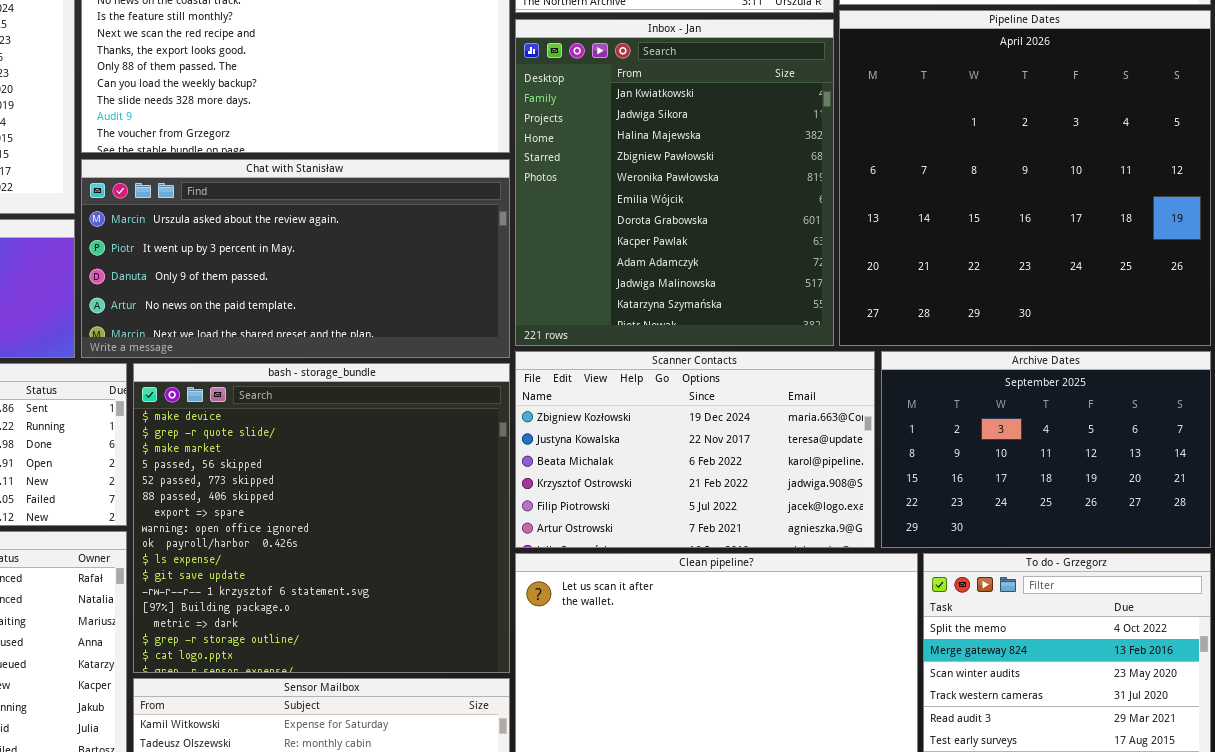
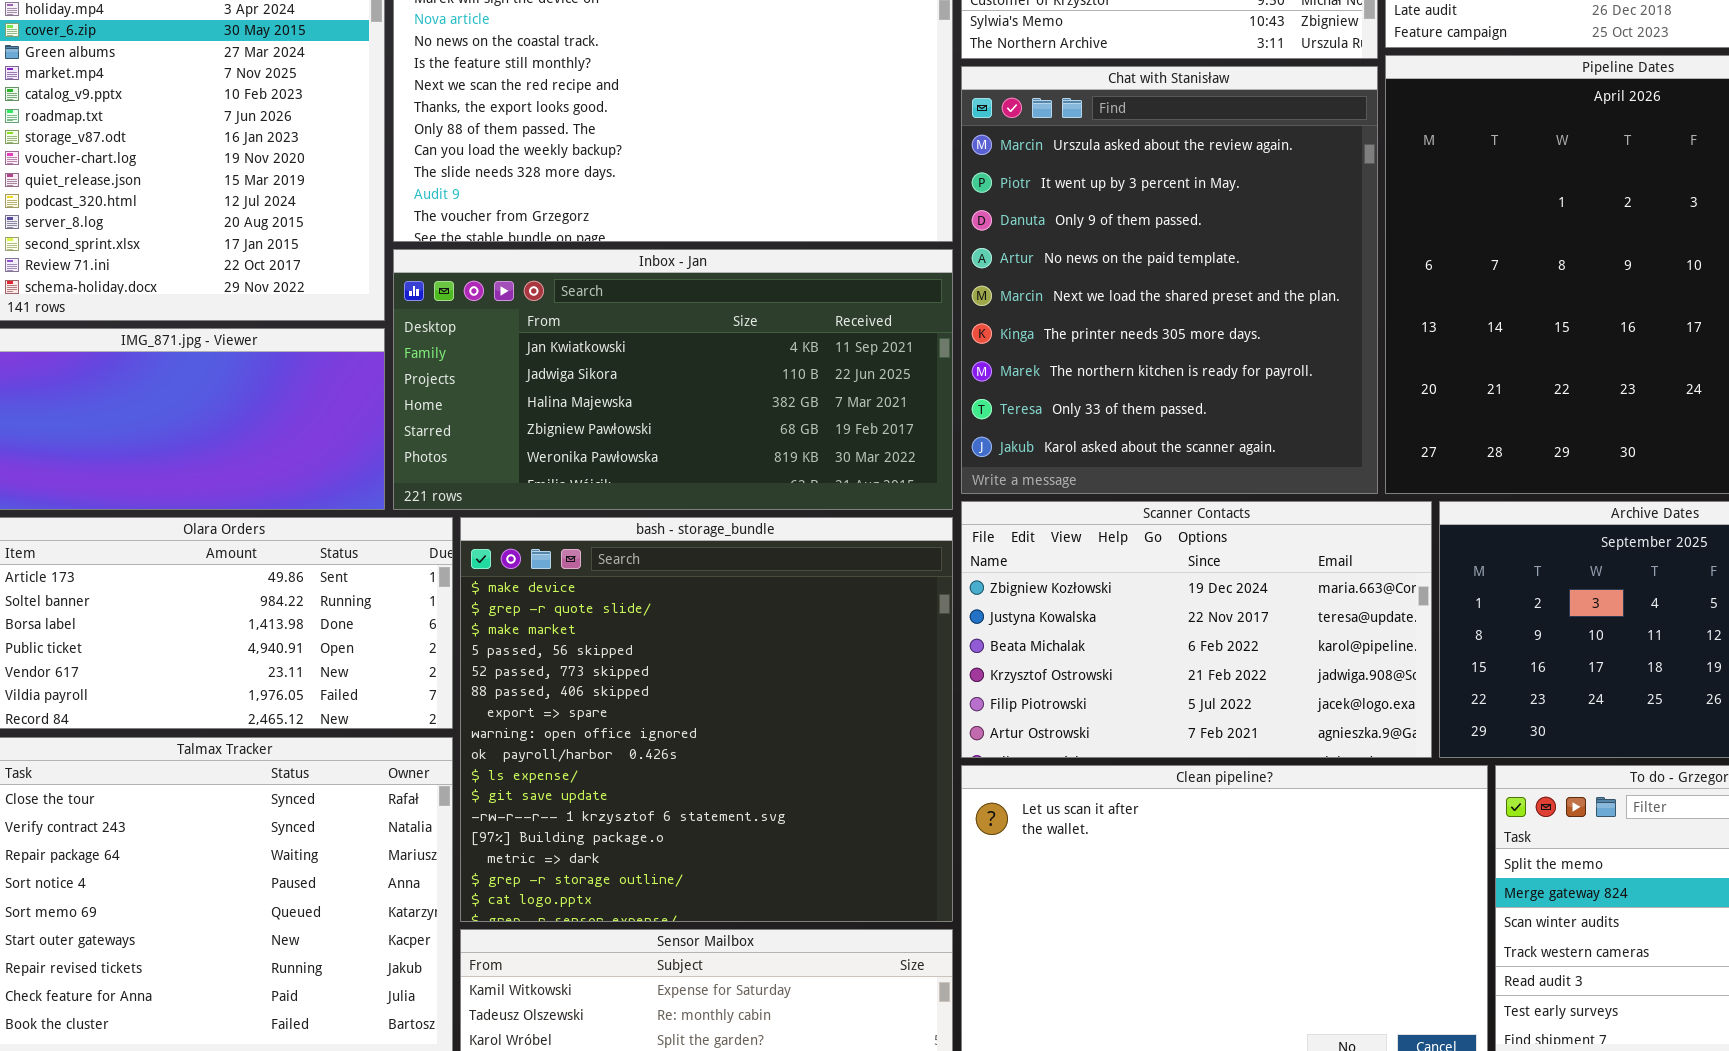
Inbox - Jan: [515,19,834,346] -> [393,249,953,510], moved, resized
Chat with Stanisław: [81,159,510,358] -> [961,66,1378,494], moved, resized

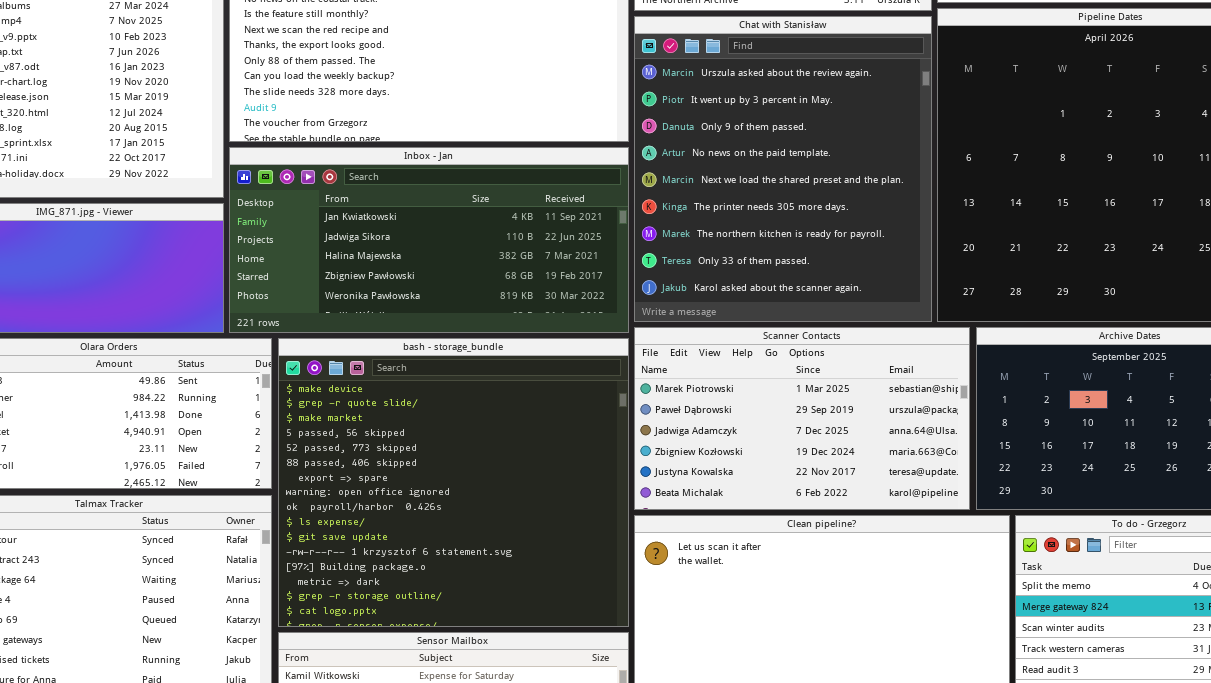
Scanner Contacts: [961,501,1432,758] -> [634,327,970,510], scrolled up 3 rows

